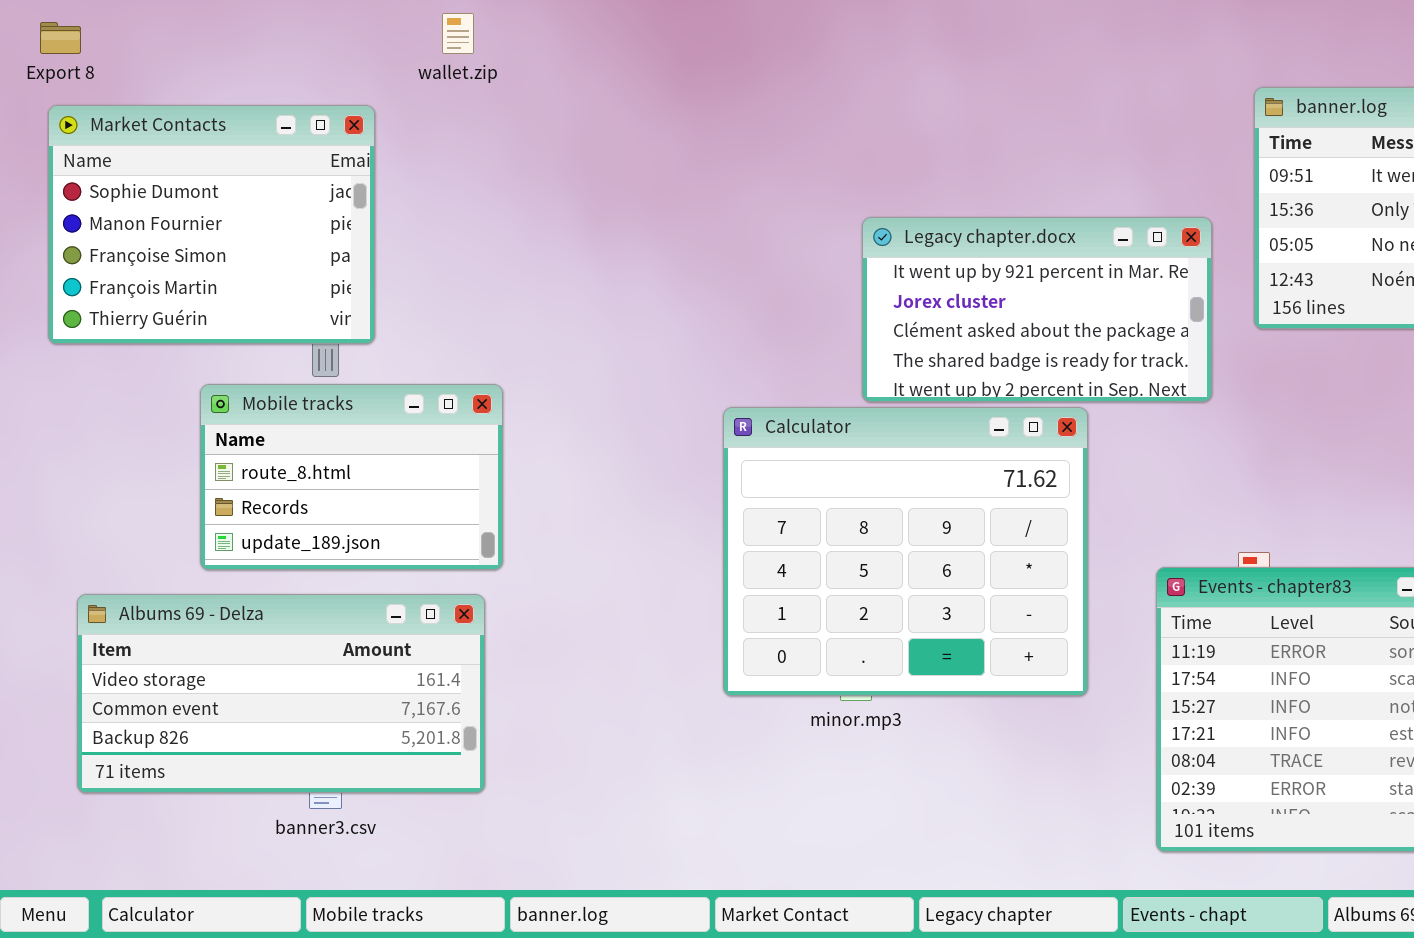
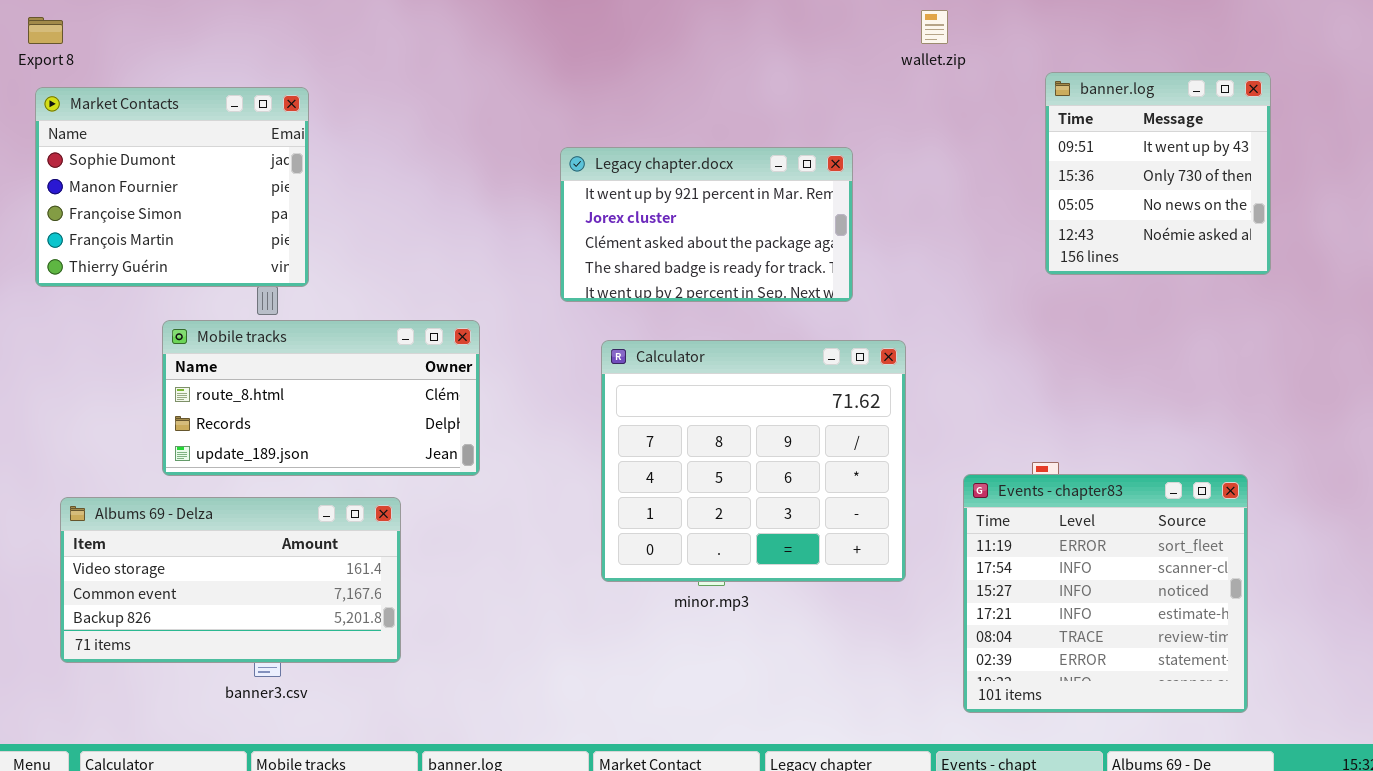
wallet.zip: [442,13,474,54] -> [921,10,948,44], moved
Legacy chapter.docx: [862,217,1212,402] -> [560,147,853,302], moved
Mobile tracks: [200,384,503,570] -> [162,320,480,476], resized

